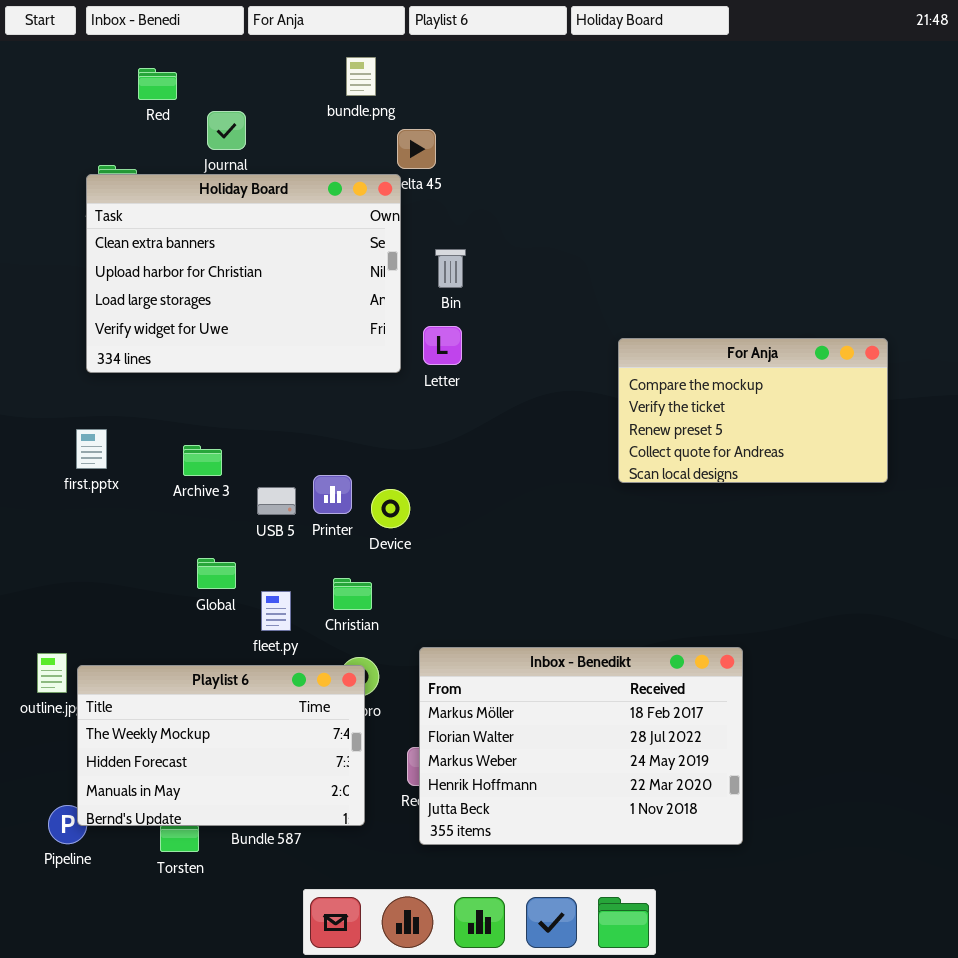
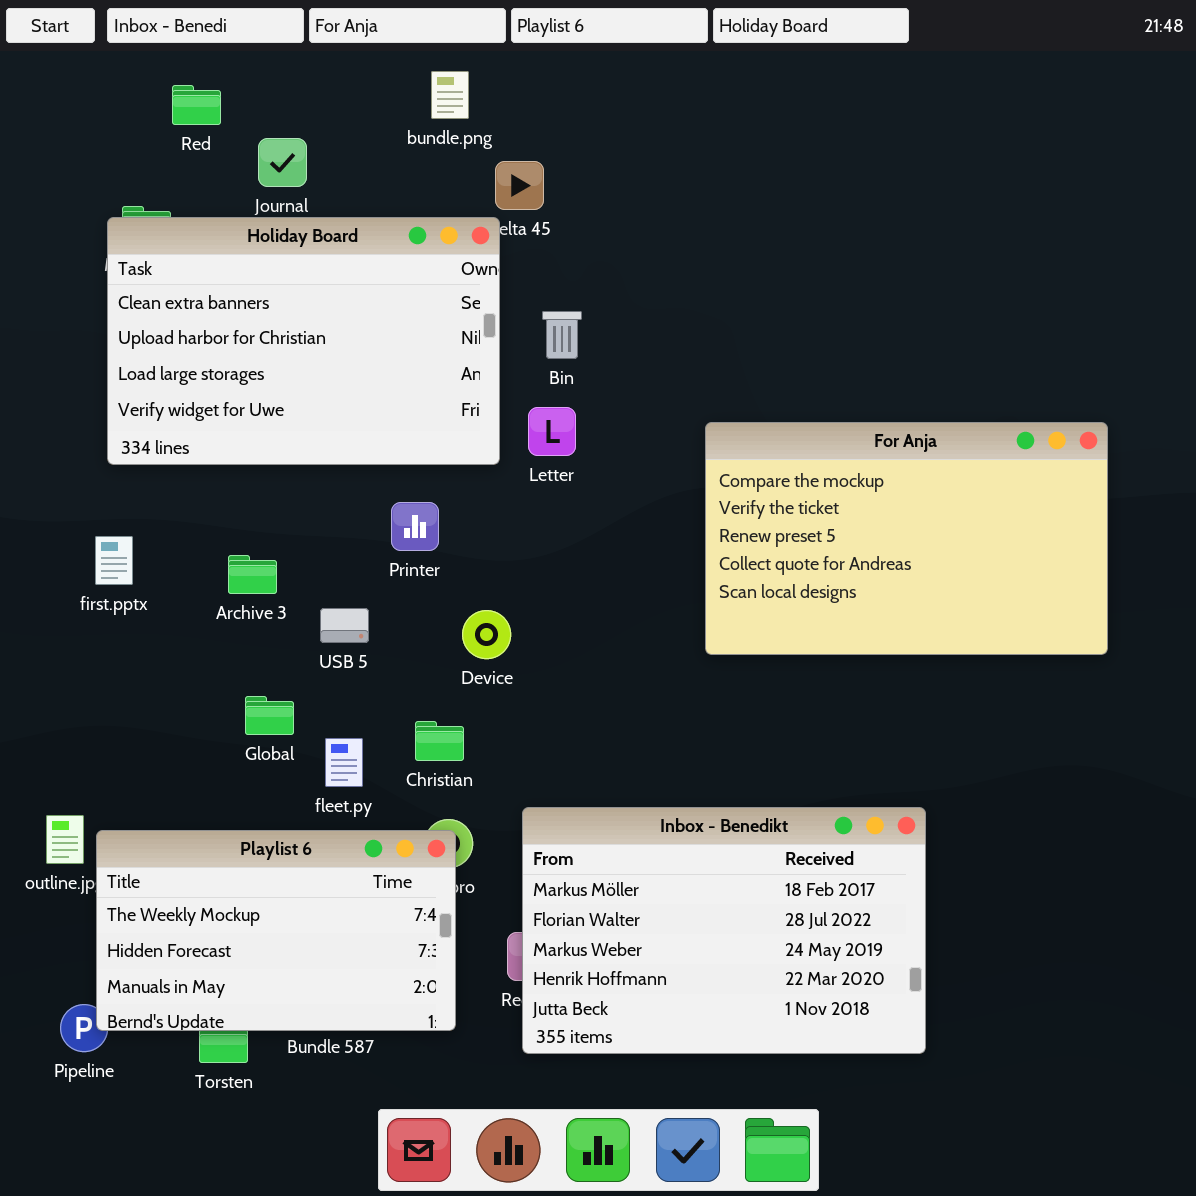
For Anja: [618,338,888,483] -> [705,422,1108,655], resized
Printer: [313,475,352,514] -> [391,502,439,551], moved

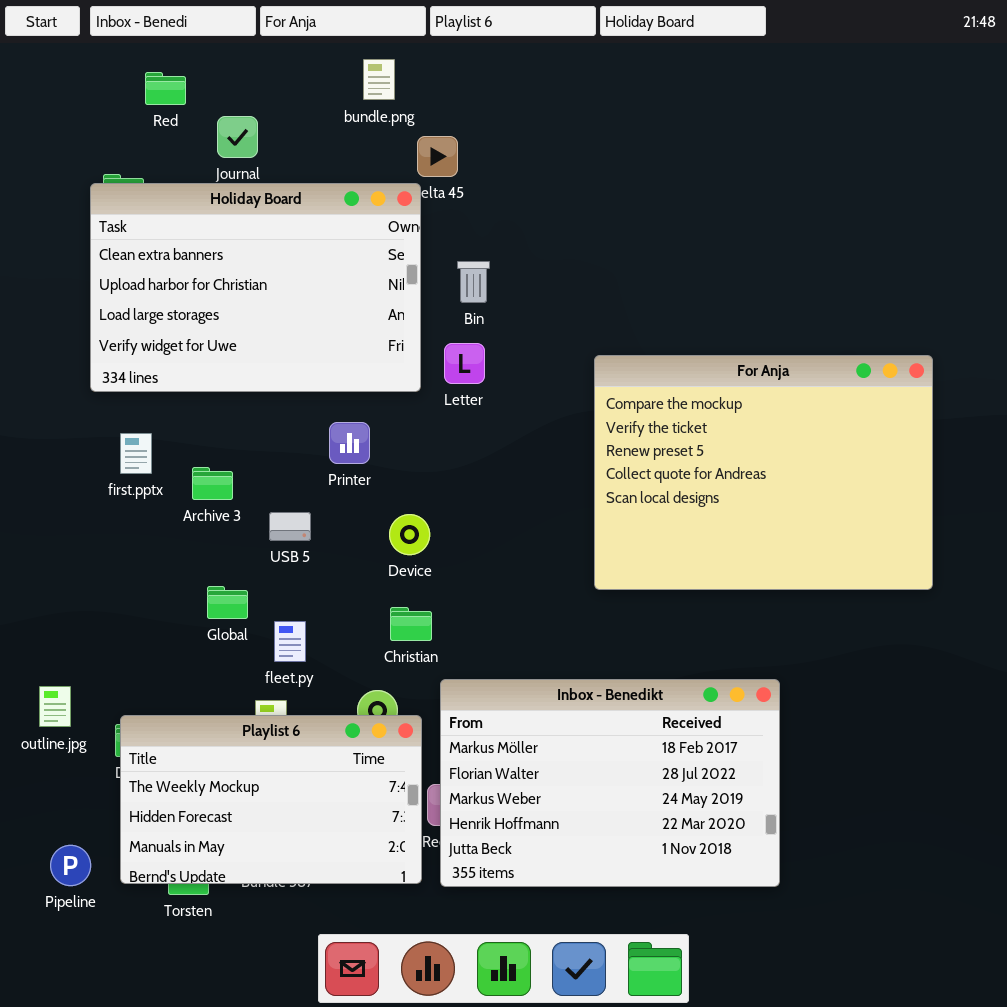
For Anja: [705,422,1108,655] -> [594,355,933,590], resized
first.pptx: [95,536,133,585] -> [120,433,152,474], moved
Christian: [415,721,464,761] -> [390,607,432,641], moved
Playlist 6: [96,830,456,1031] -> [120,715,422,884], moved

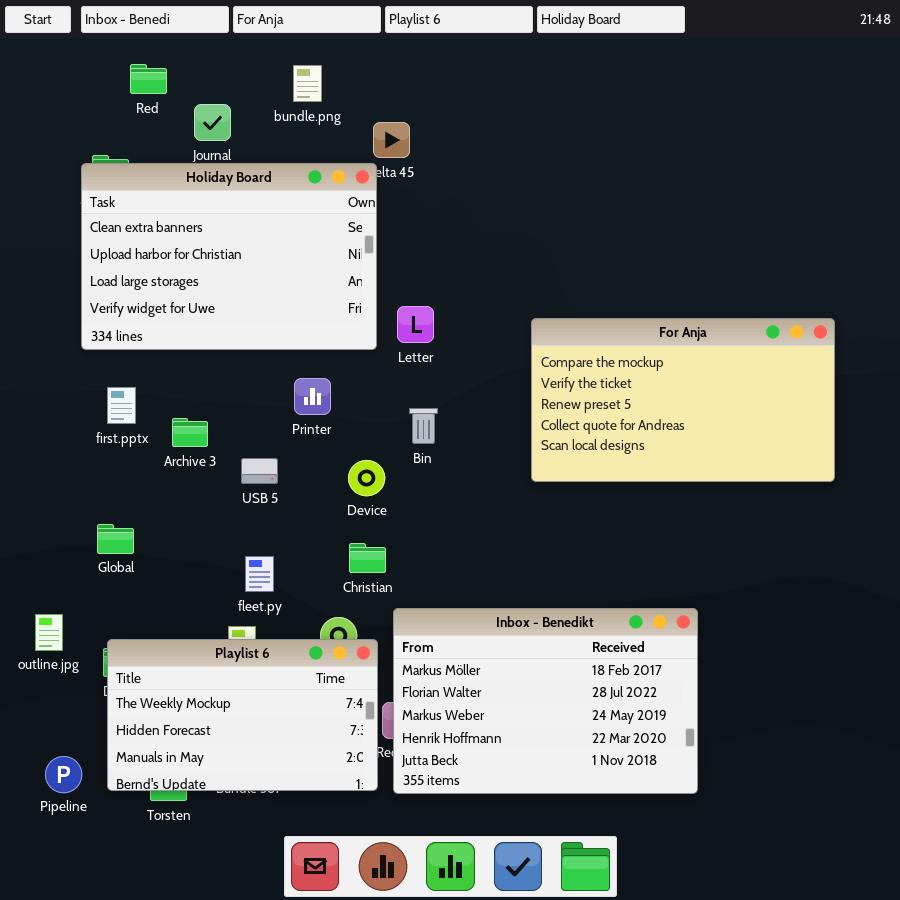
bundle.png: [363,59,395,100] -> [293,65,322,102], moved
Bin: [457,261,490,303] -> [409,408,438,444], moved
For Anja: [594,355,933,590] -> [531,318,835,482], resized
Global: [207,586,248,619] -> [97,524,134,554], moved

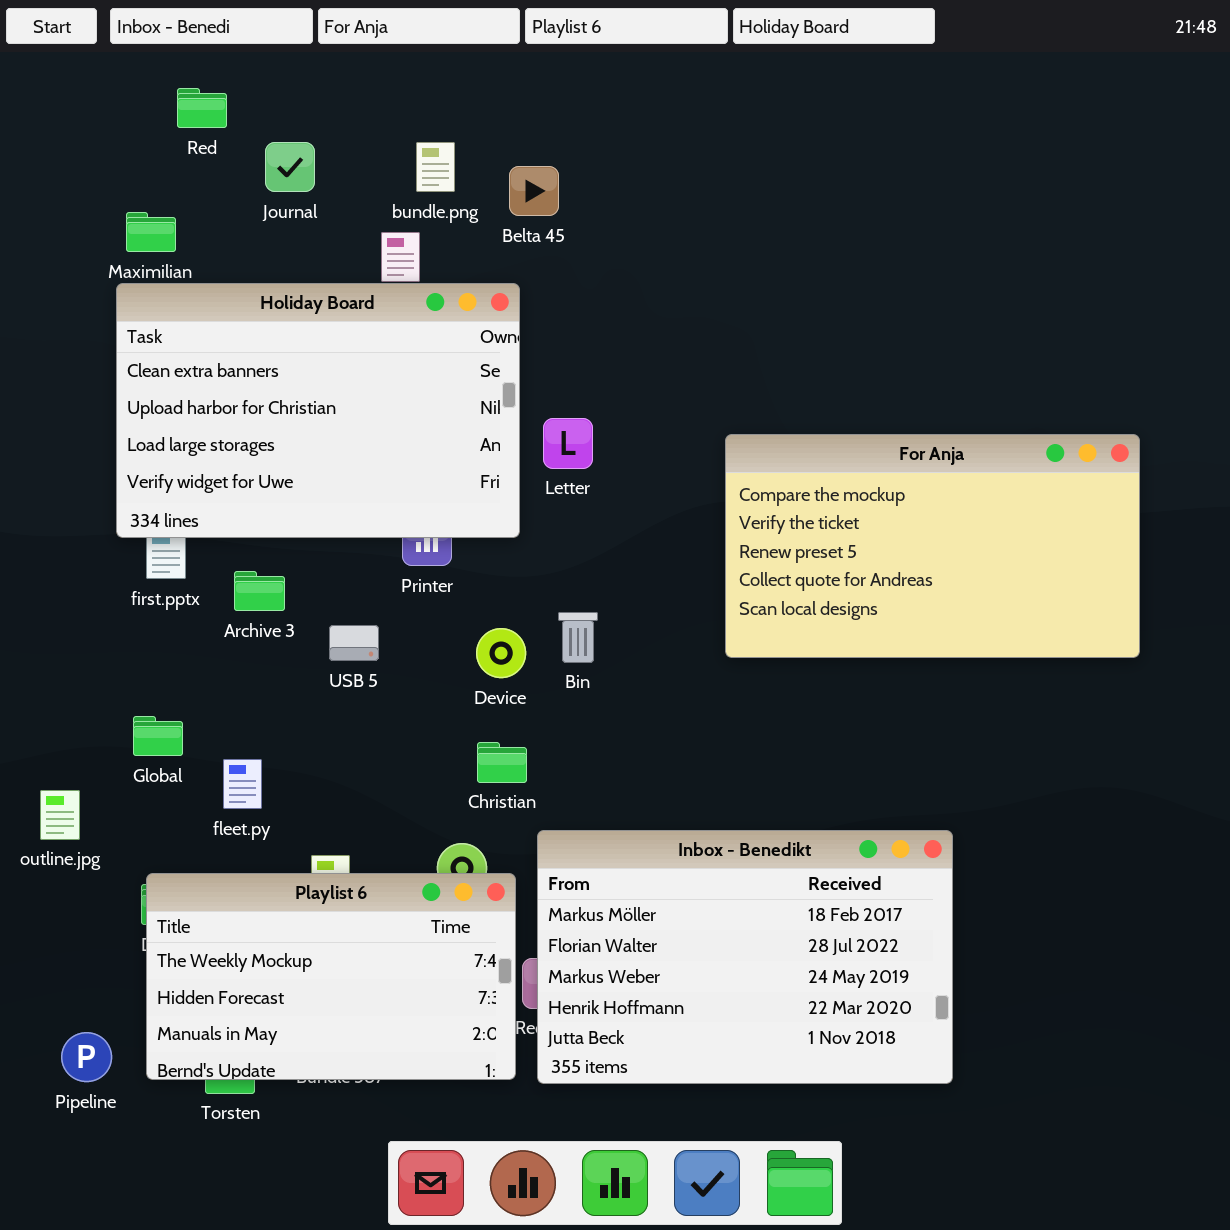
bundle.png: [293,65,322,102] -> [416,142,455,192], moved
Holiday Board: [81,163,377,350] -> [116,283,520,538], moved
Bin: [409,408,438,444] -> [558,612,598,663], moved
fleet.py: [245,556,274,592] -> [223,759,262,809], moved
outline.jpg: [35,614,63,651] -> [40,790,80,840], moved

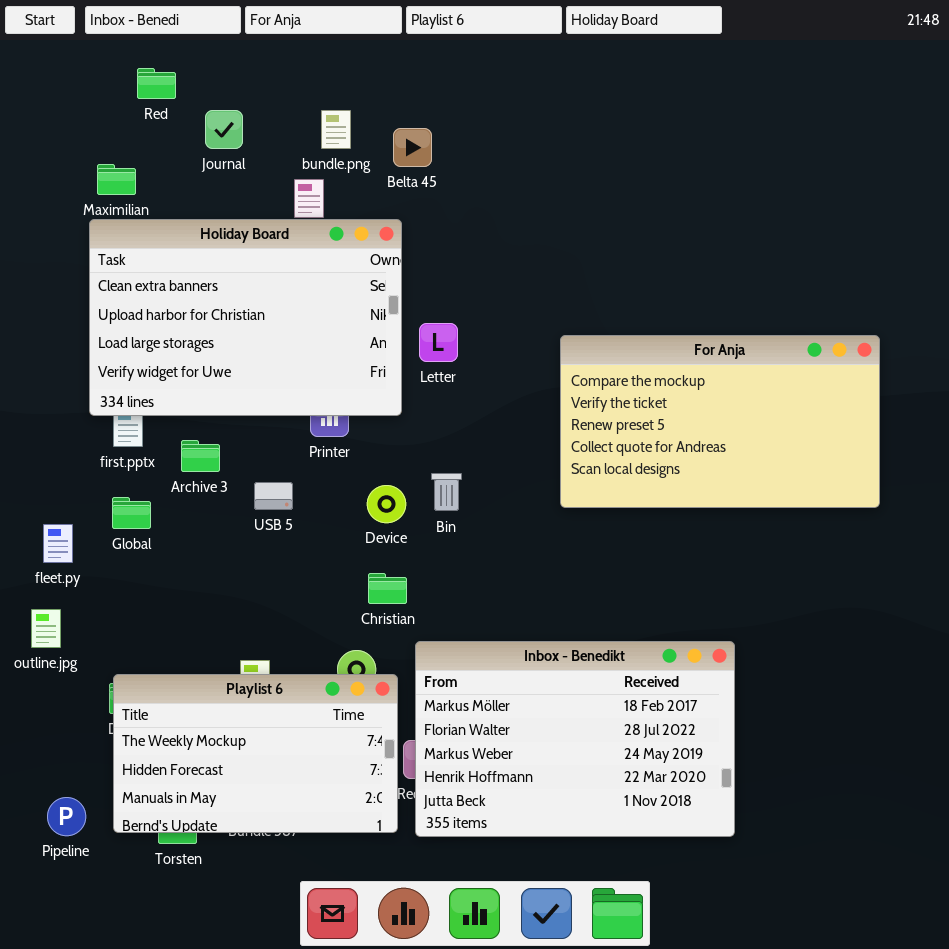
Global: [133,716,183,756] -> [112,497,151,529], moved
fleet.py: [223,759,262,809] -> [43,524,73,563], moved

